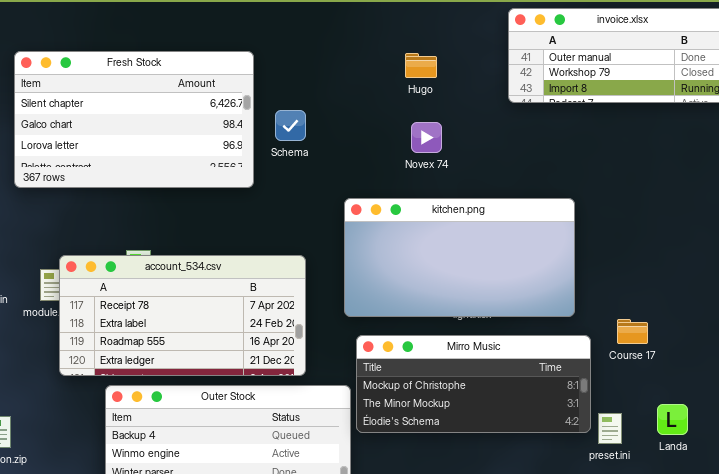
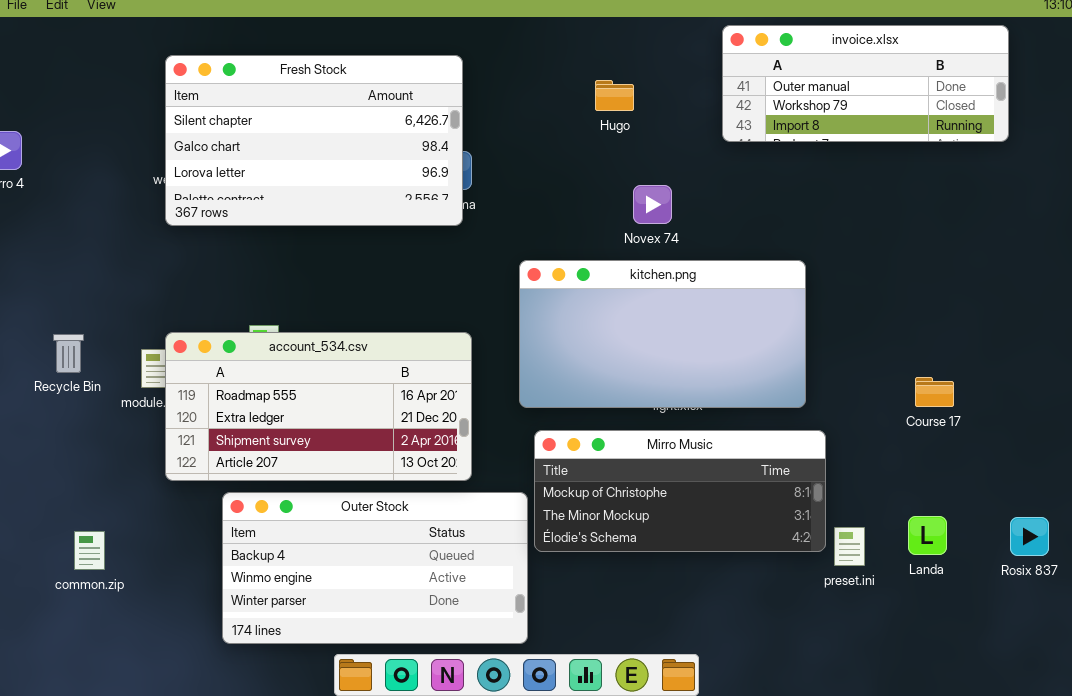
Fresh Stock: [14,51,254,188] -> [165,55,463,226], moved
Novex 74: [411,122,442,153] -> [633,185,672,224], moved
account_534.csv: [59,255,306,376] -> [165,332,472,481], scrolled down 2 rows
Course 17: [617,319,648,344] -> [915,377,954,407], moved

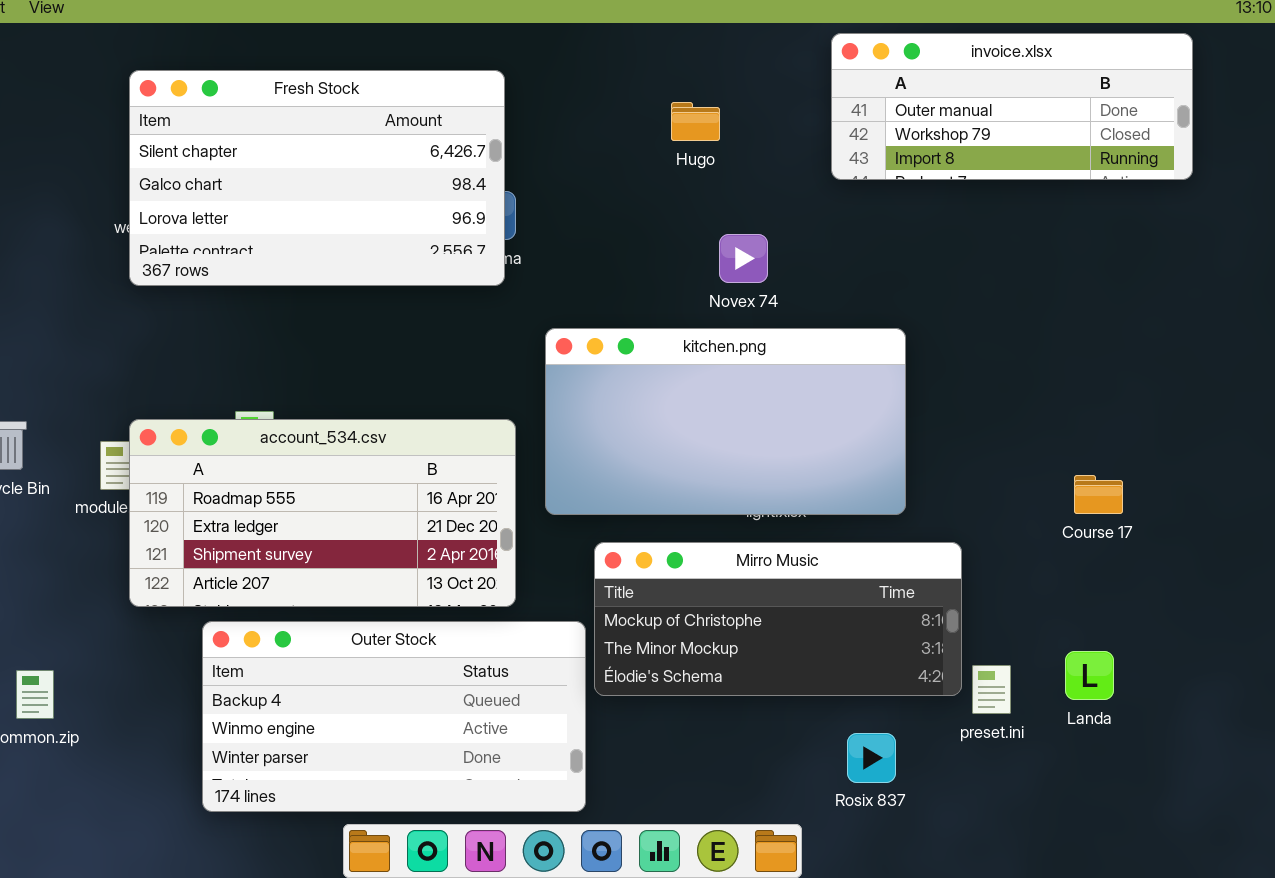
kitchen.png: [519,260,806,408] -> [545,328,906,515], moved
Rosix 837: [1010,517,1049,556] -> [847,733,896,783], moved

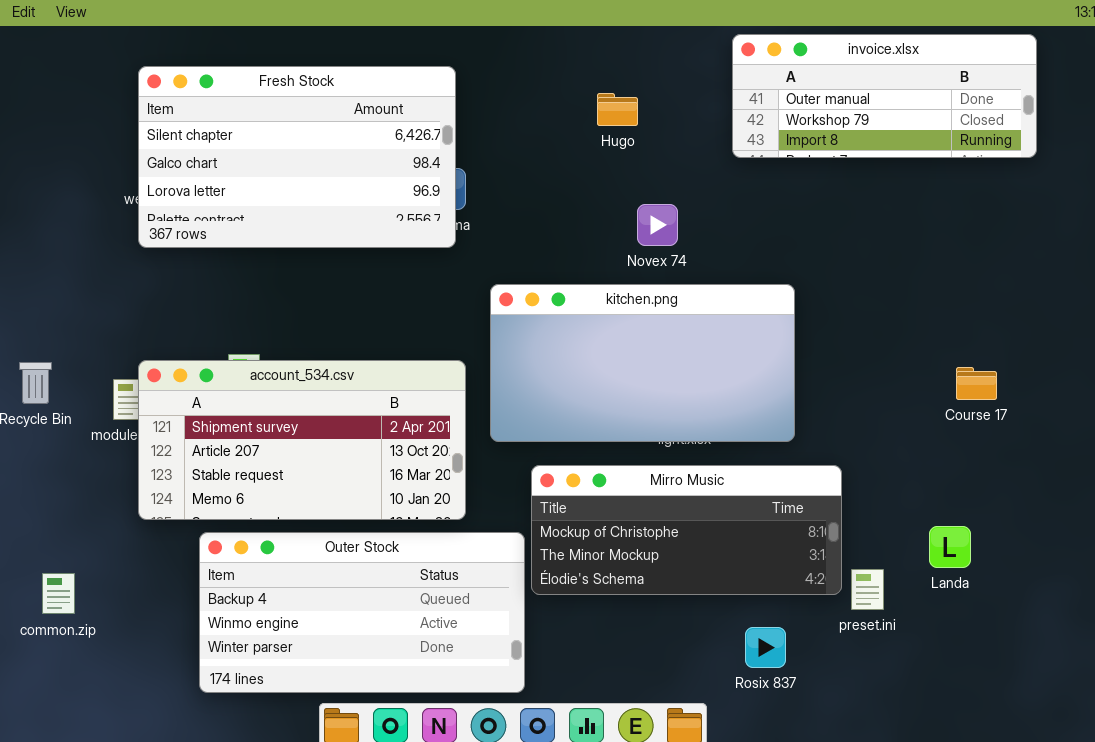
account_534.csv: [129,419,516,607] -> [138,360,466,520], scrolled down 2 rows
Course 17: [1074,475,1123,514] -> [956,367,997,400], moved
Landa: [1065,651,1114,700] -> [929,526,971,568], moved

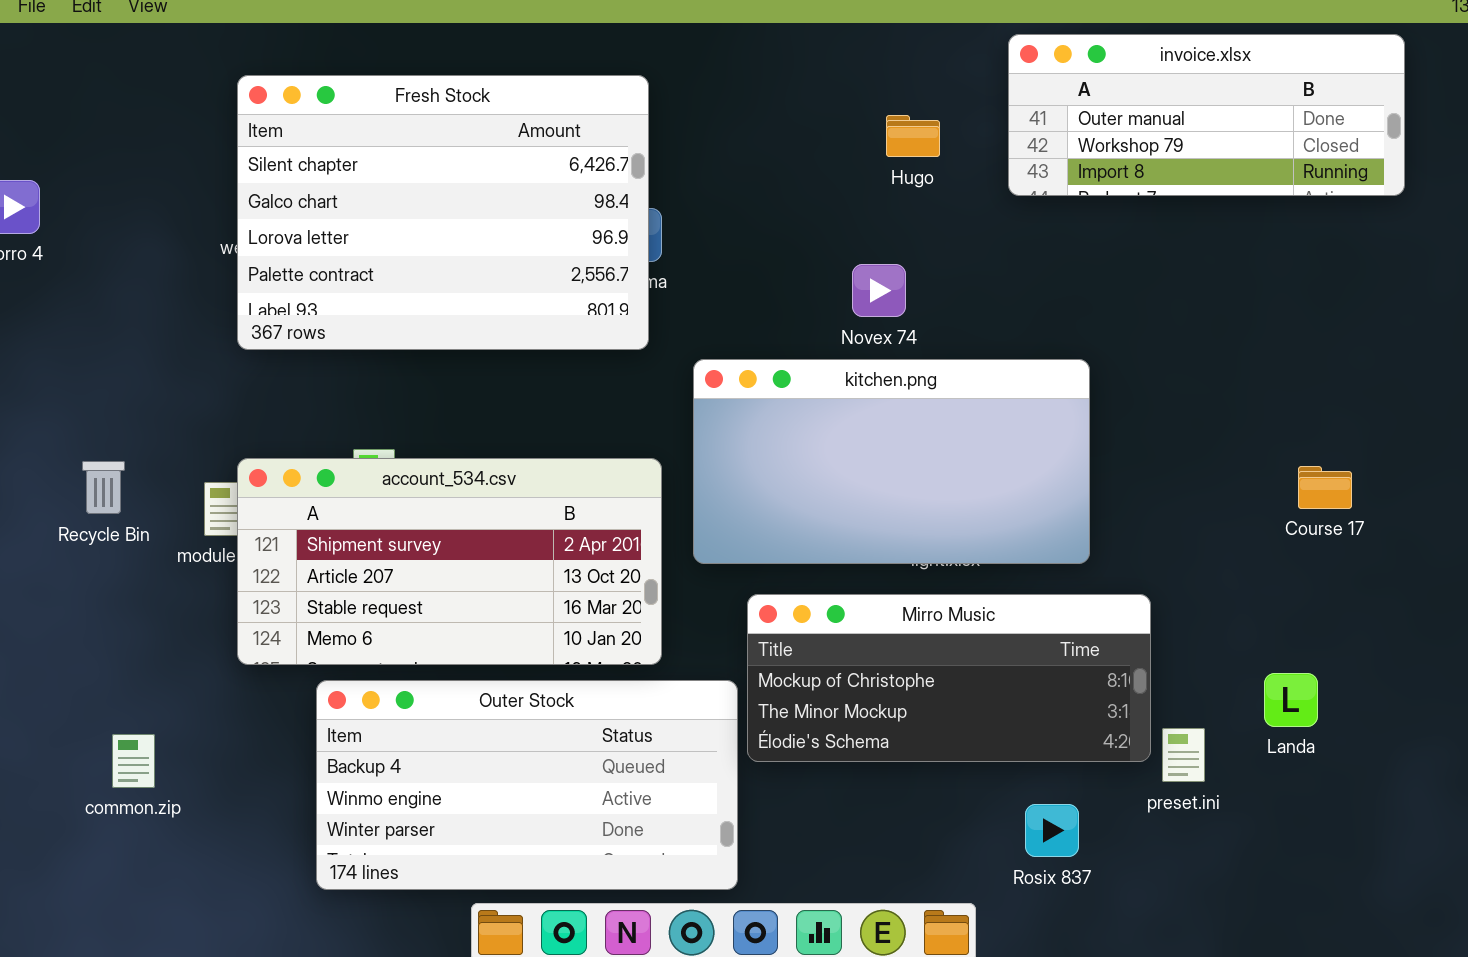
Fresh Stock: [138,66,456,248] -> [237,75,649,350], resized
Hugo: [597,93,638,126] -> [886,115,940,157], moved
Novex 74: [637,204,678,246] -> [852,264,906,317], moved

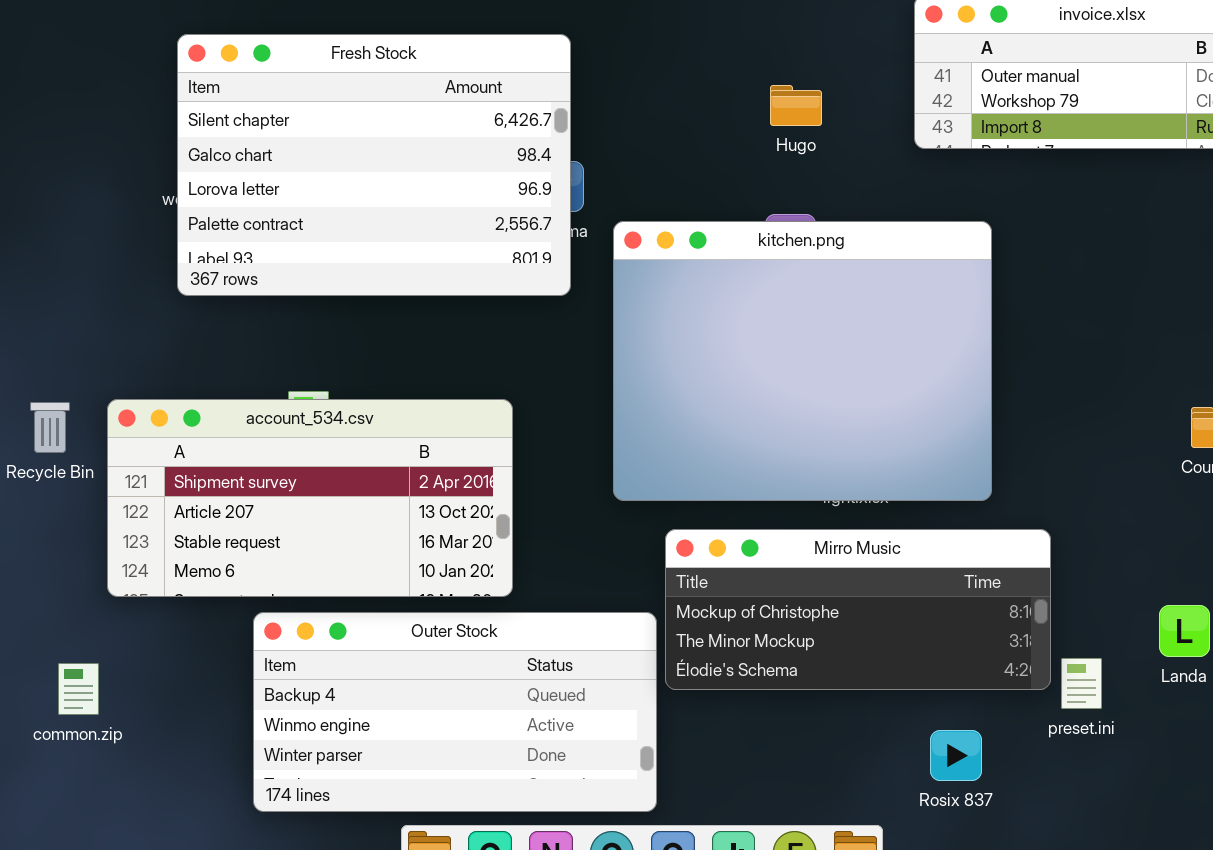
Hugo: [886,115,940,157] -> [770,85,822,126], moved
kitchen.png: [693,359,1090,564] -> [613,221,992,501], resized
account_534.csv: [237,458,662,665] -> [107,399,513,597], moved

